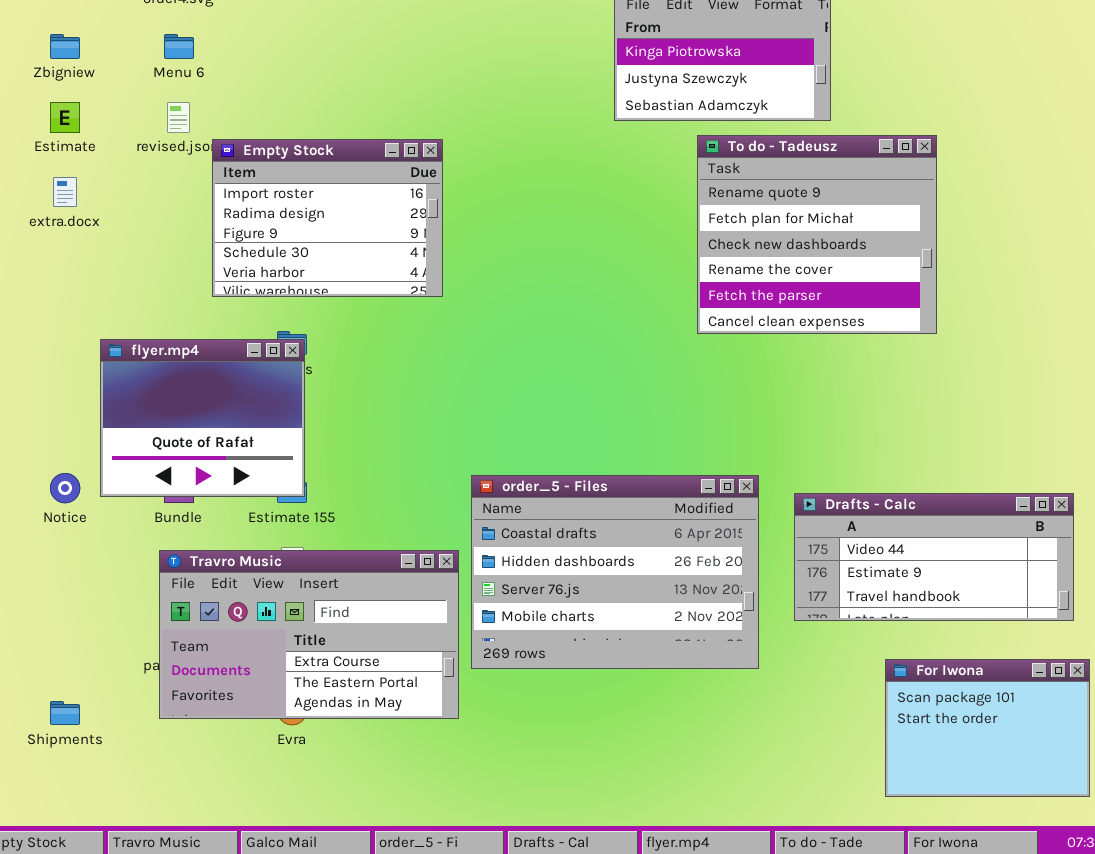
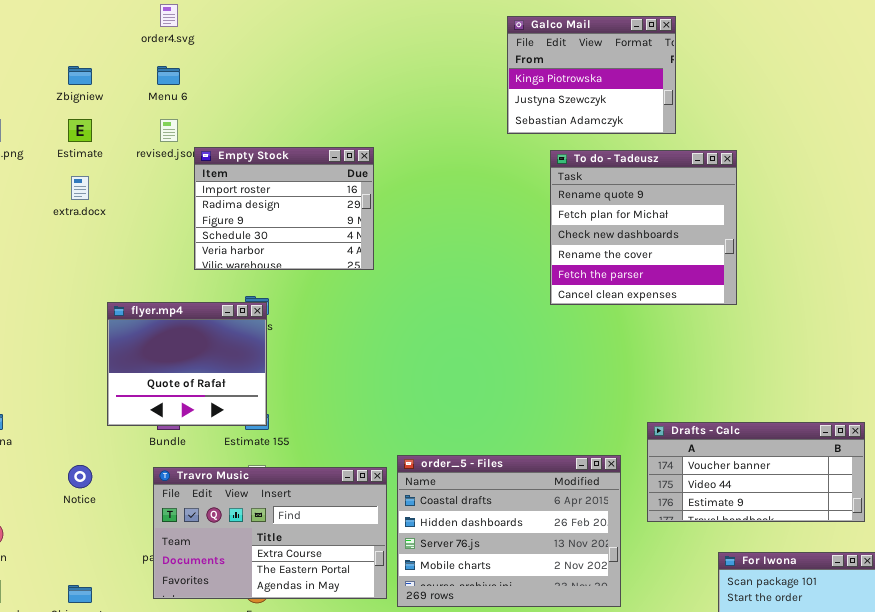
To do - Tadeusz: [697,135,937,334] -> [550,150,737,305], moved
Notice: [50,473,80,503] -> [68,465,92,488], moved
order_5 - Files: [471,475,759,669] -> [397,455,621,607], moved
Drafts - Calc: [794,493,1074,621] -> [647,422,865,522], scrolled up 1 row

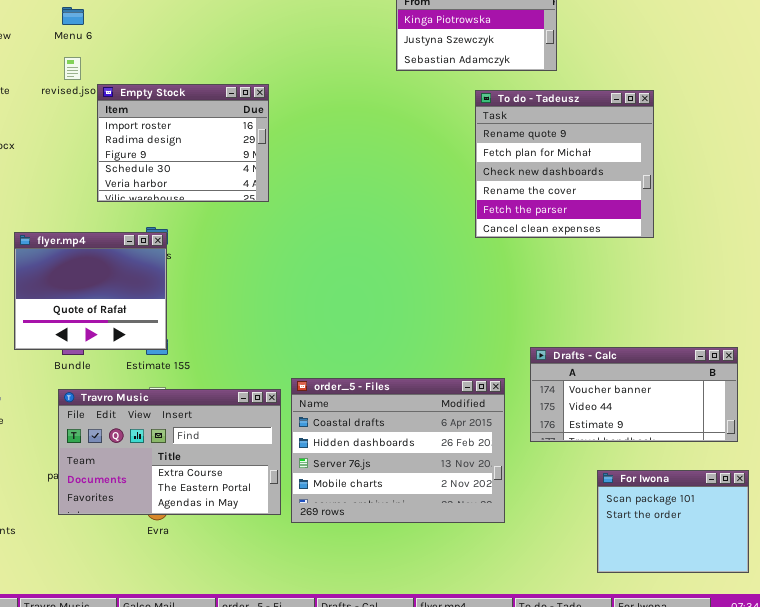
To do - Tadeusz: [550,150,737,305] -> [475,90,654,238], moved

